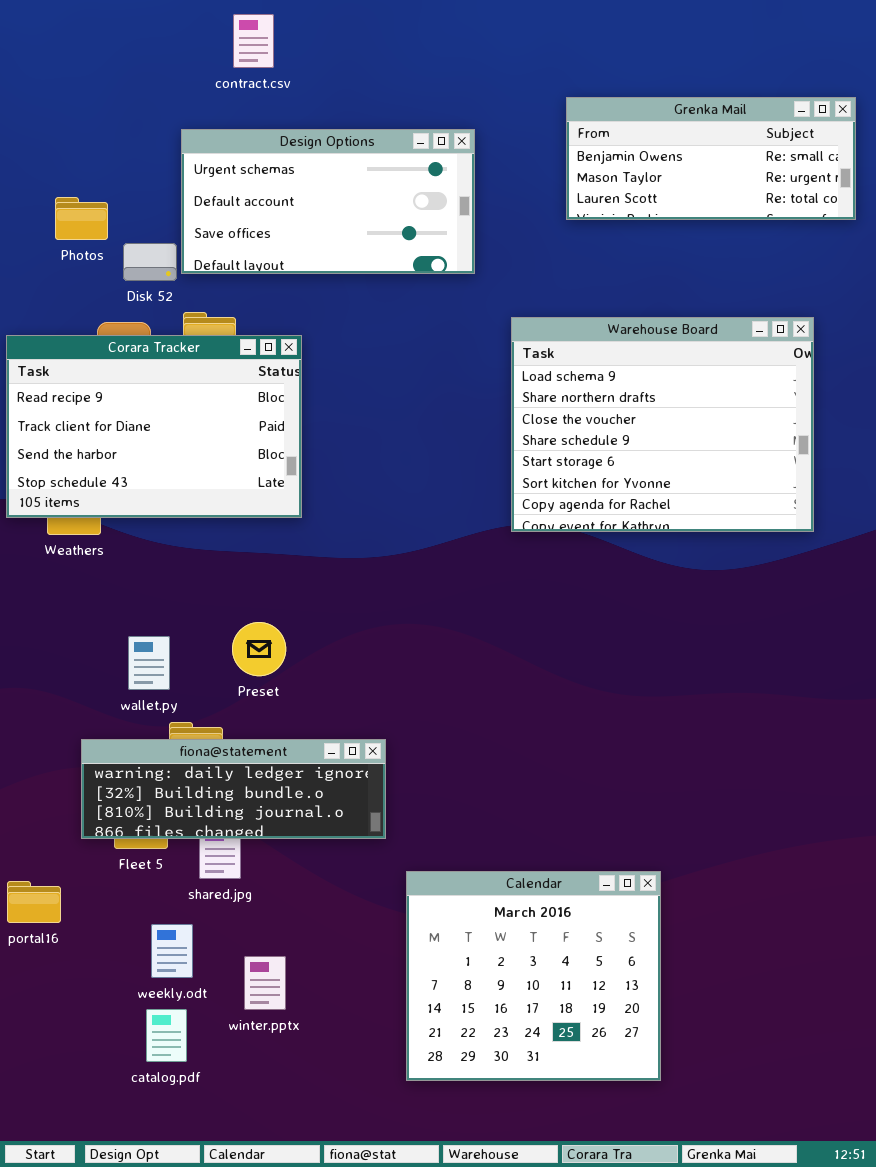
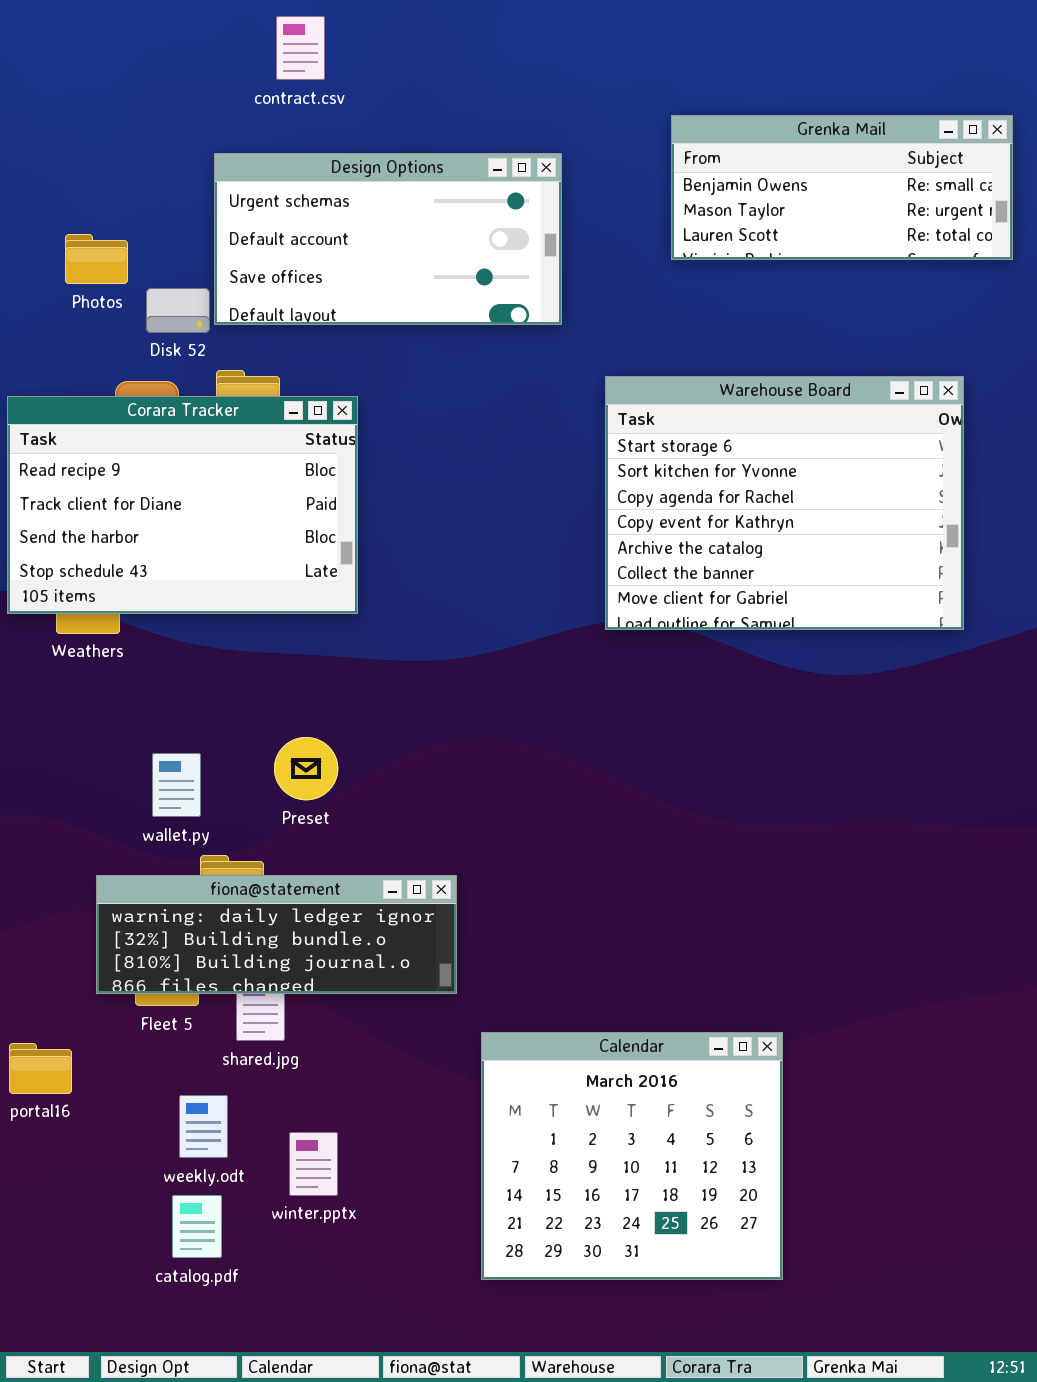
Warehouse Board: [511,317,814,532] -> [605,376,964,630], scrolled down 4 rows

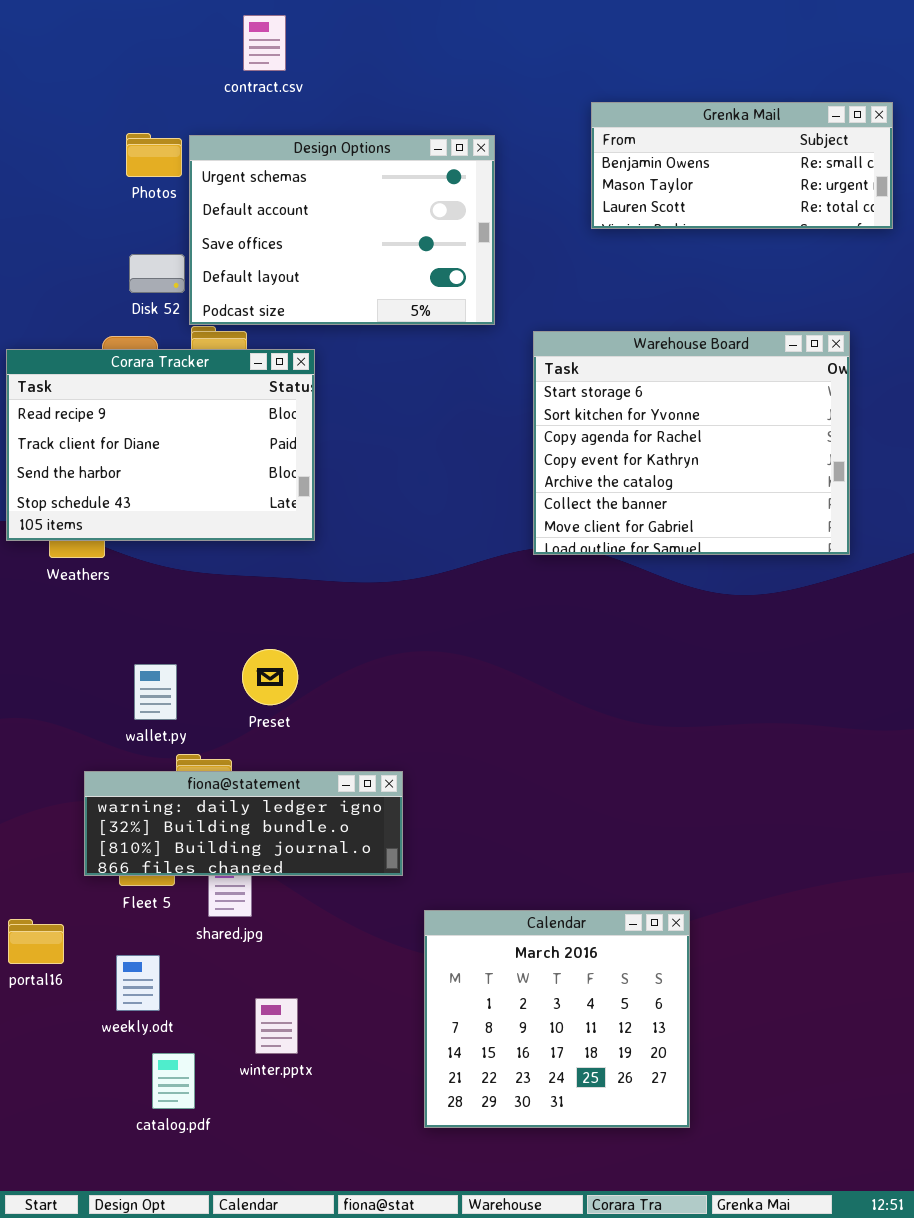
Design Options: [214,153,562,325] -> [189,135,495,325], resized
Photos: [65,234,128,284] -> [126,133,182,177], moved
weekly.odt: [179,1095,228,1158] -> [116,955,160,1011], moved

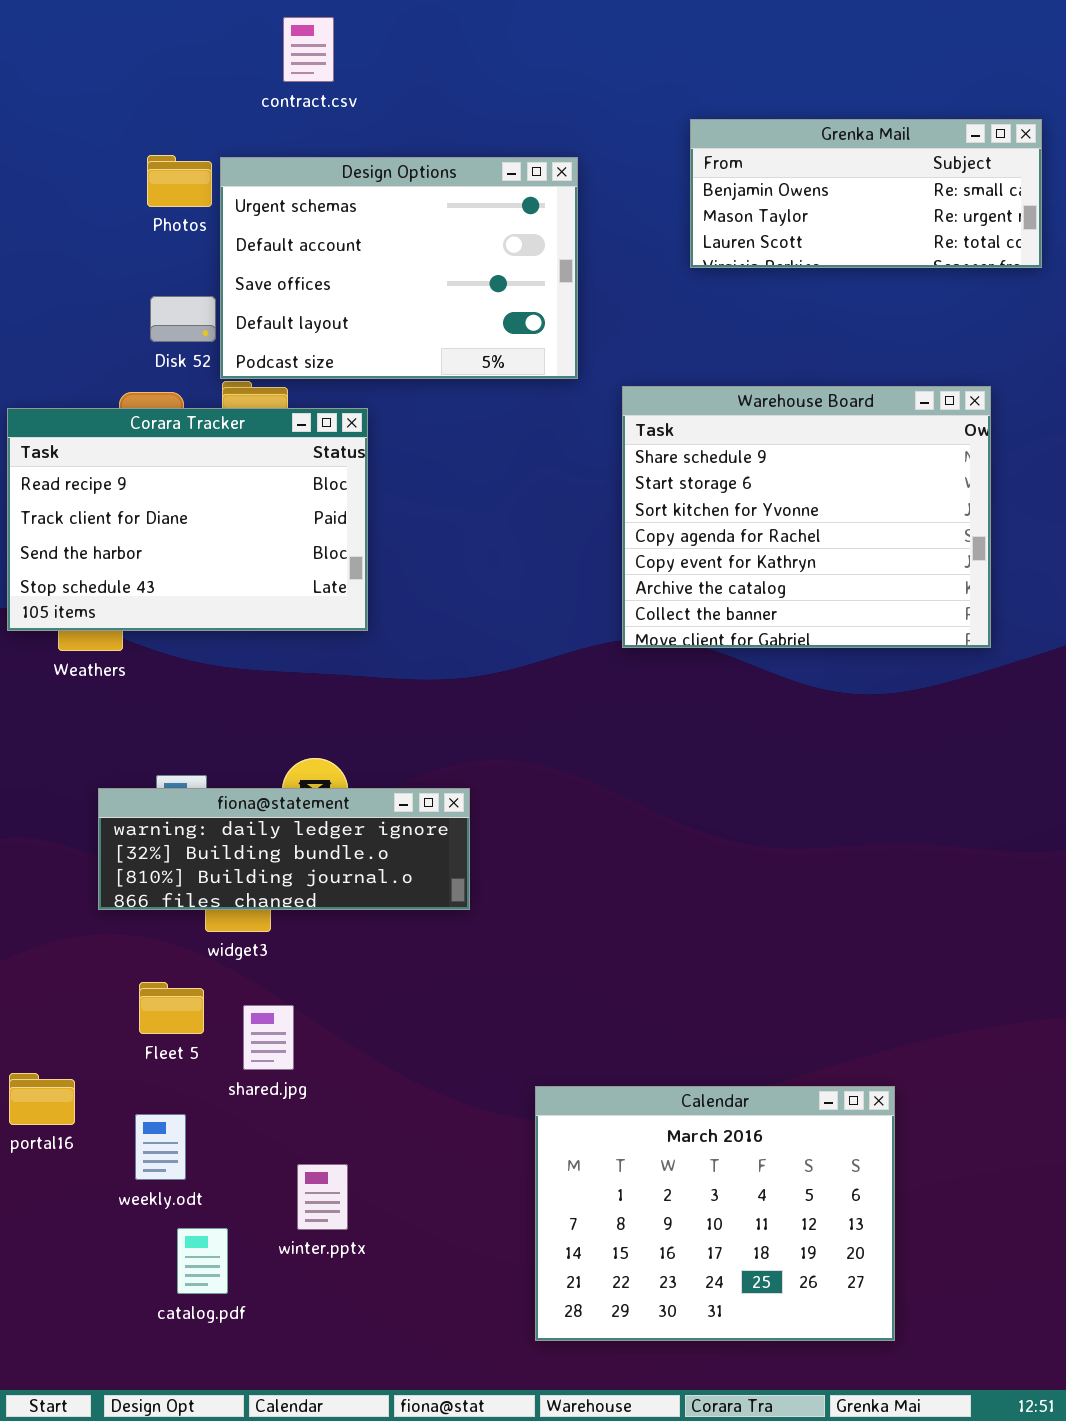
Warehouse Board: [533,331,850,555] -> [622,386,991,648], scrolled up 1 row
fiona@statement: [84,771,403,876] -> [98,788,470,910], moved
Calendar: [424,910,690,1128] -> [535,1086,895,1341], moved, resized

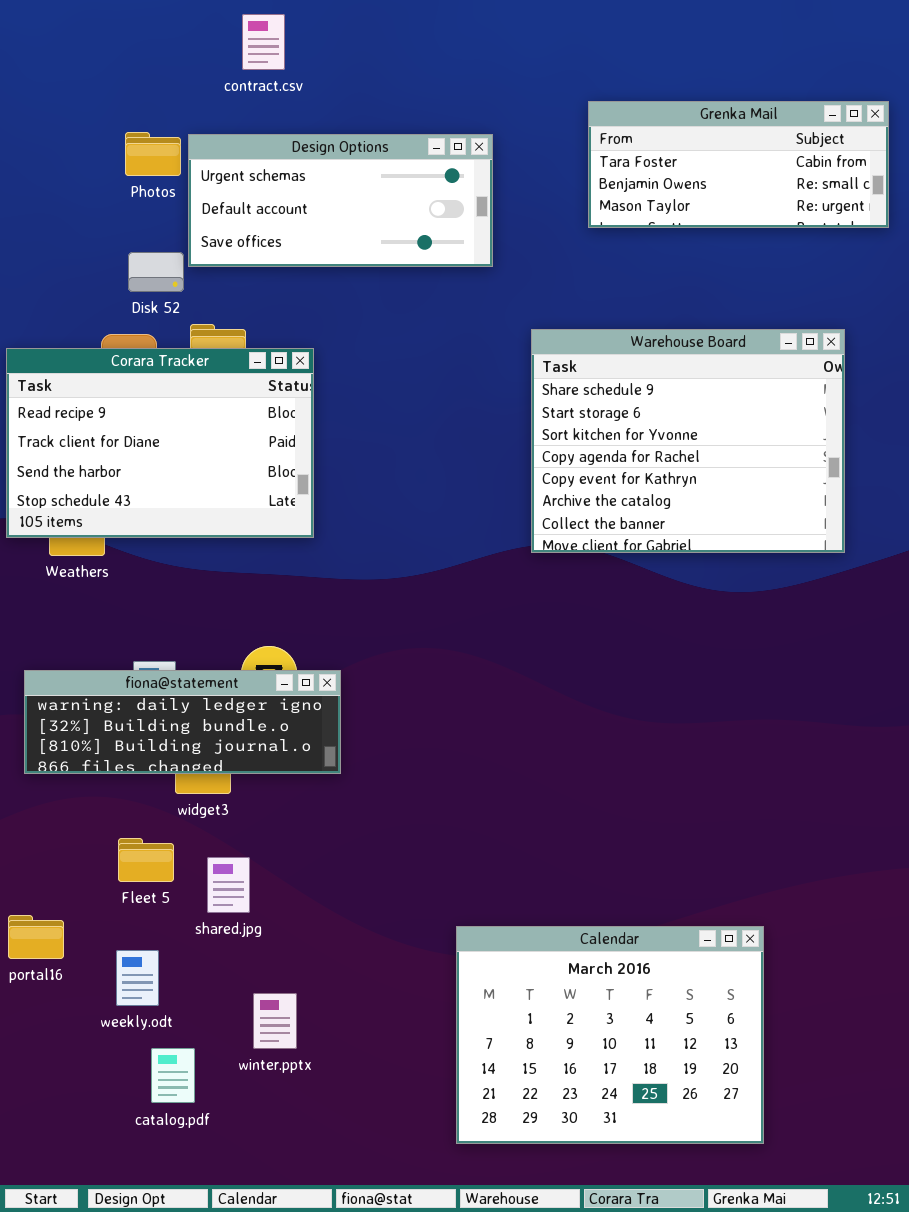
Grenka Mail: [690,119,1042,268] -> [588,101,889,228], scrolled up 1 row
Design Options: [220,157,578,379] -> [188,134,493,267], resized
fiona@statement: [98,788,470,910] -> [24,670,341,774], moved

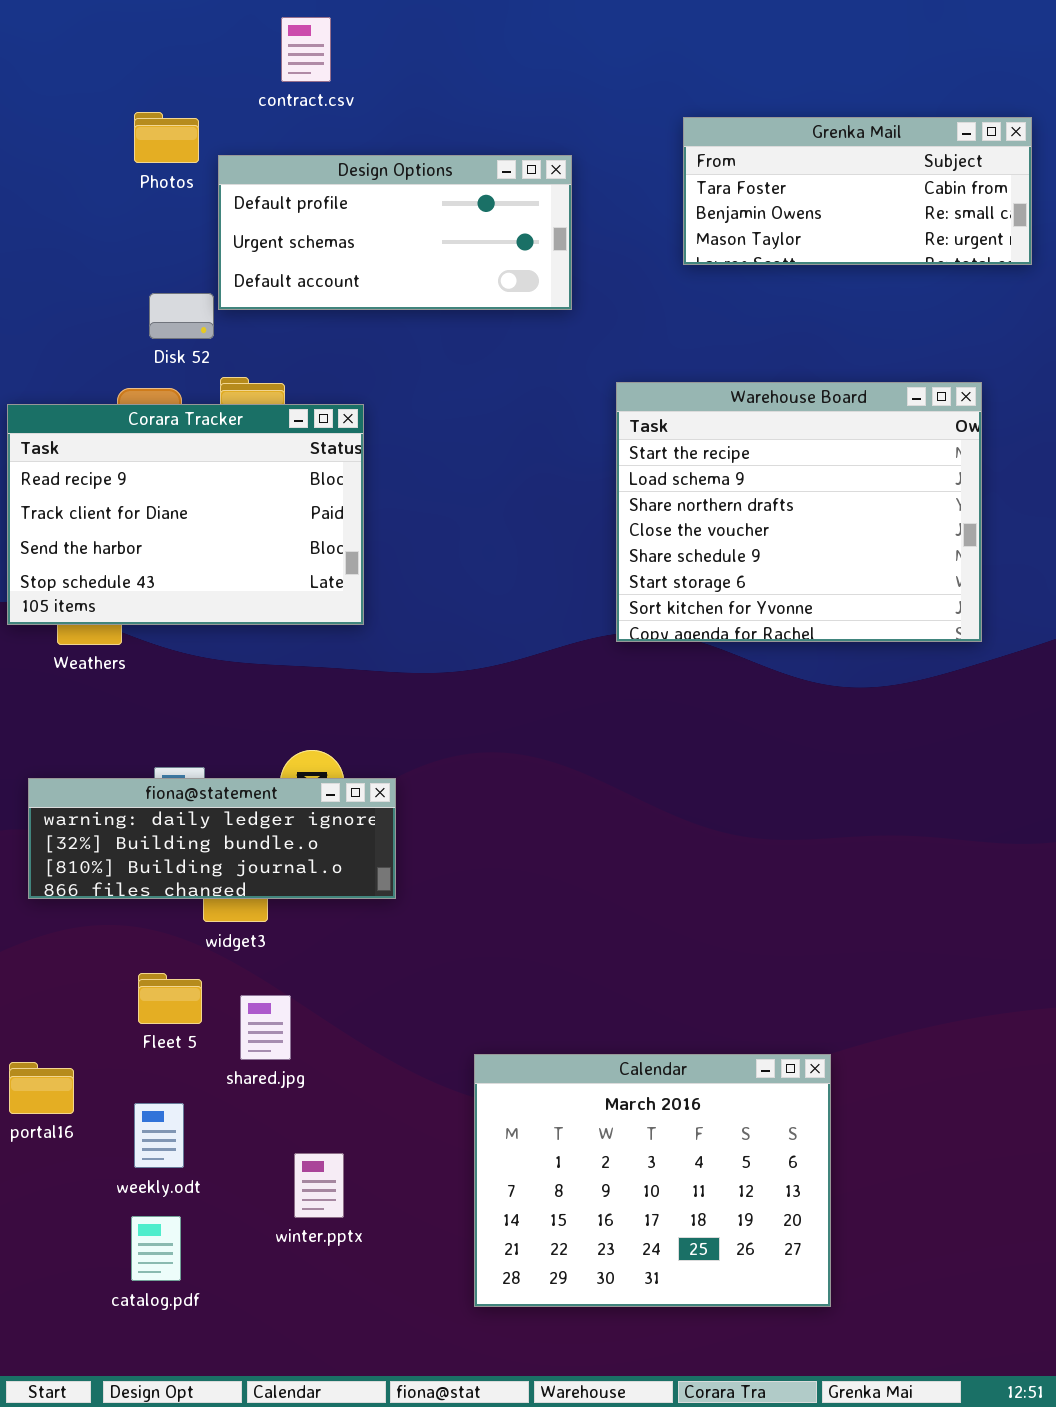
Photos: [125,132,181,176] -> [134,112,199,163], moved
Design Options: [188,134,493,267] -> [218,155,572,310], scrolled up 1 row
Warehouse Board: [531,329,845,553] -> [616,382,982,642], scrolled up 4 rows
Calendar: [456,926,764,1144] -> [474,1054,831,1307], moved
catalog.pdf: [151,1048,195,1103] -> [131,1216,181,1281], moved

